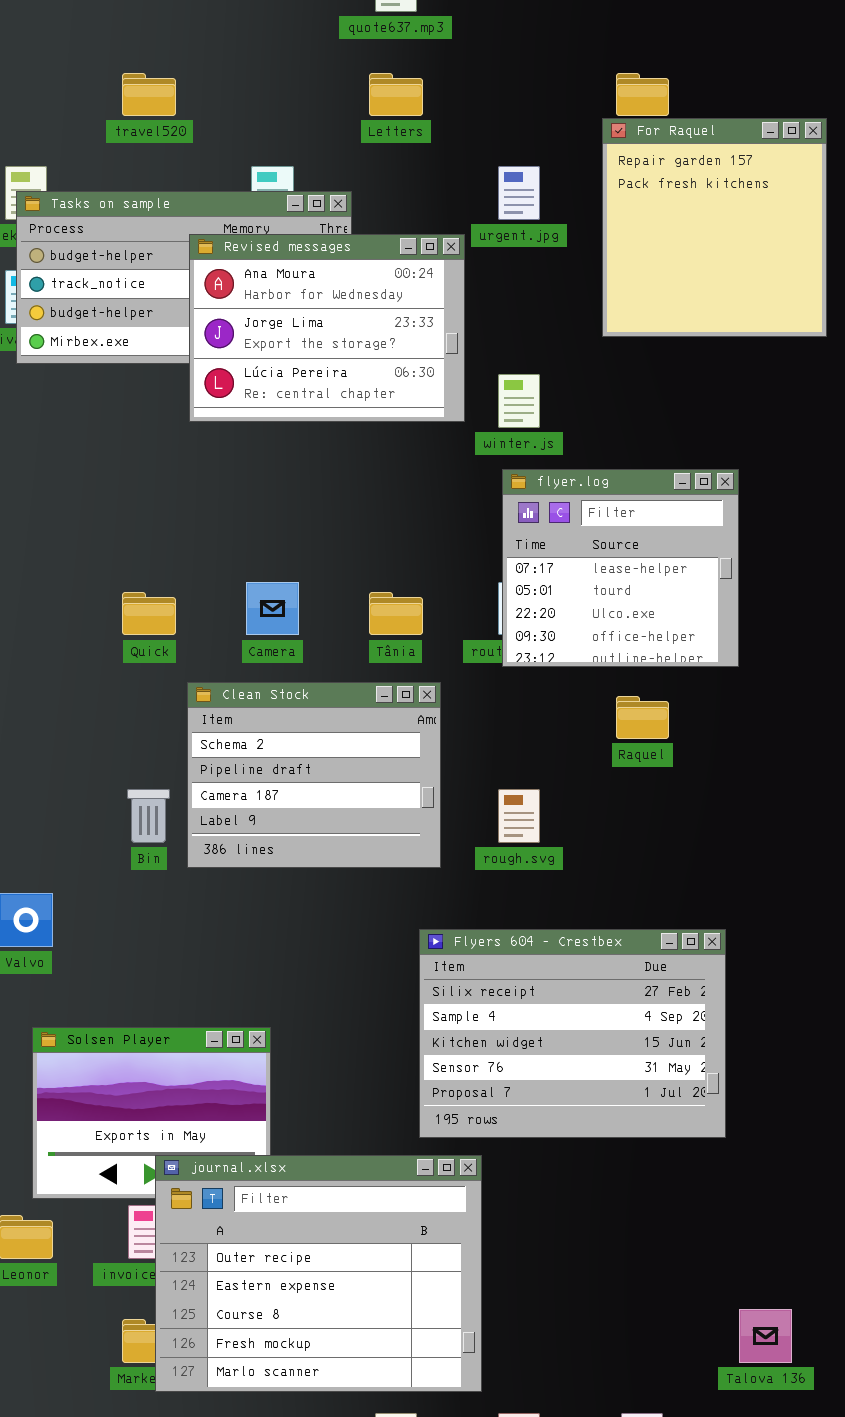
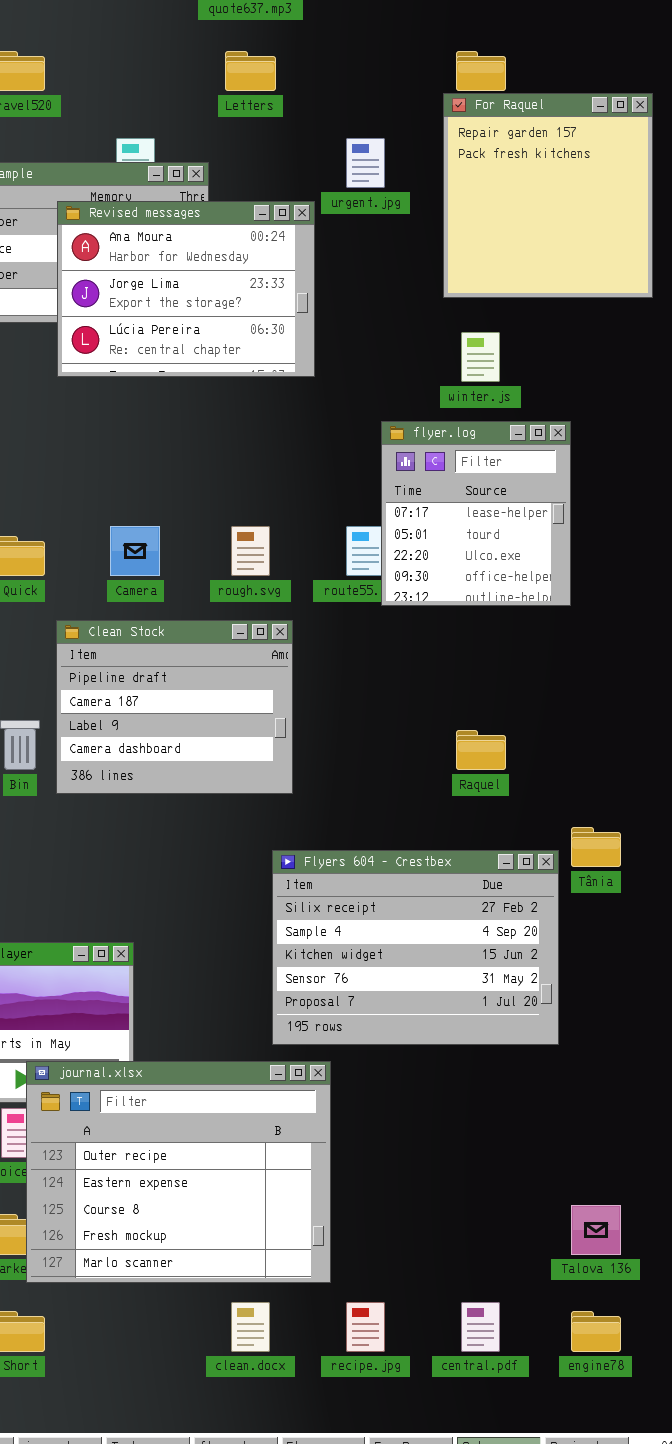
winter.js: [498,374,540,428] -> [461,332,500,382], moved
flyer.log: [502,469,739,667] -> [381,421,571,606], resized
Tânia: [369,592,423,635] -> [571,827,621,867], moved
Clean Stock: [187,682,441,868] -> [56,620,293,794], scrolled down 1 row
Raquel: [616,696,669,739] -> [456,730,506,770], moved
rough.svg: [498,789,540,843] -> [231,526,270,576], moved

